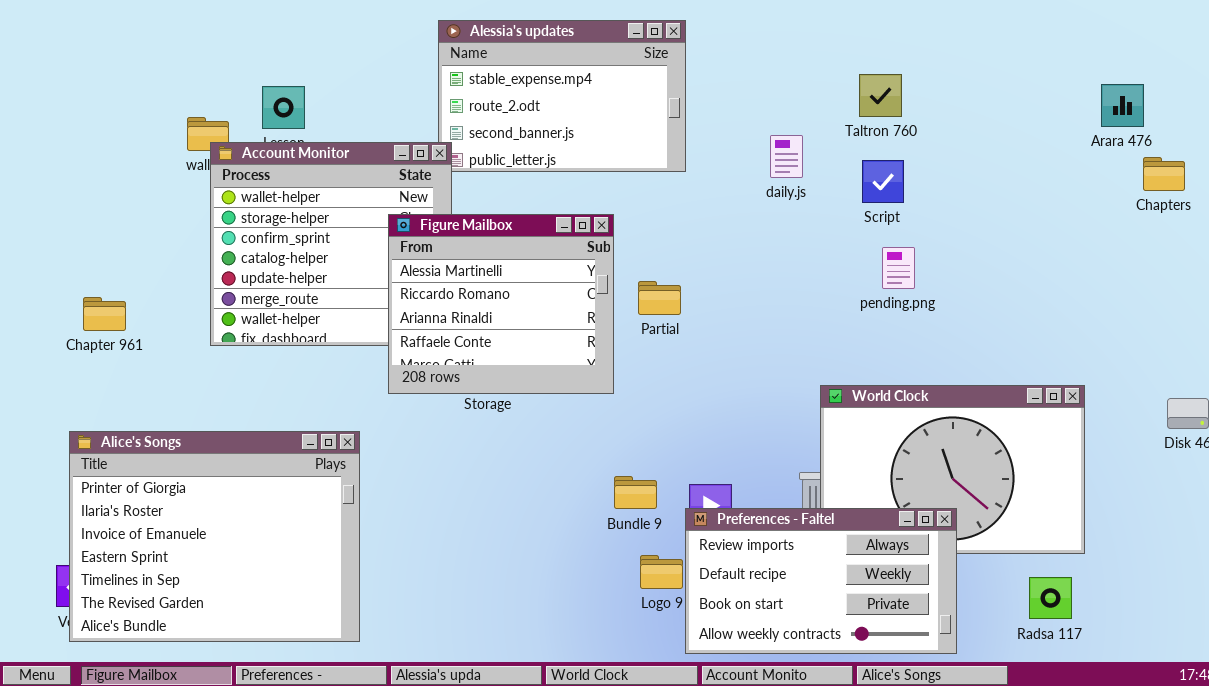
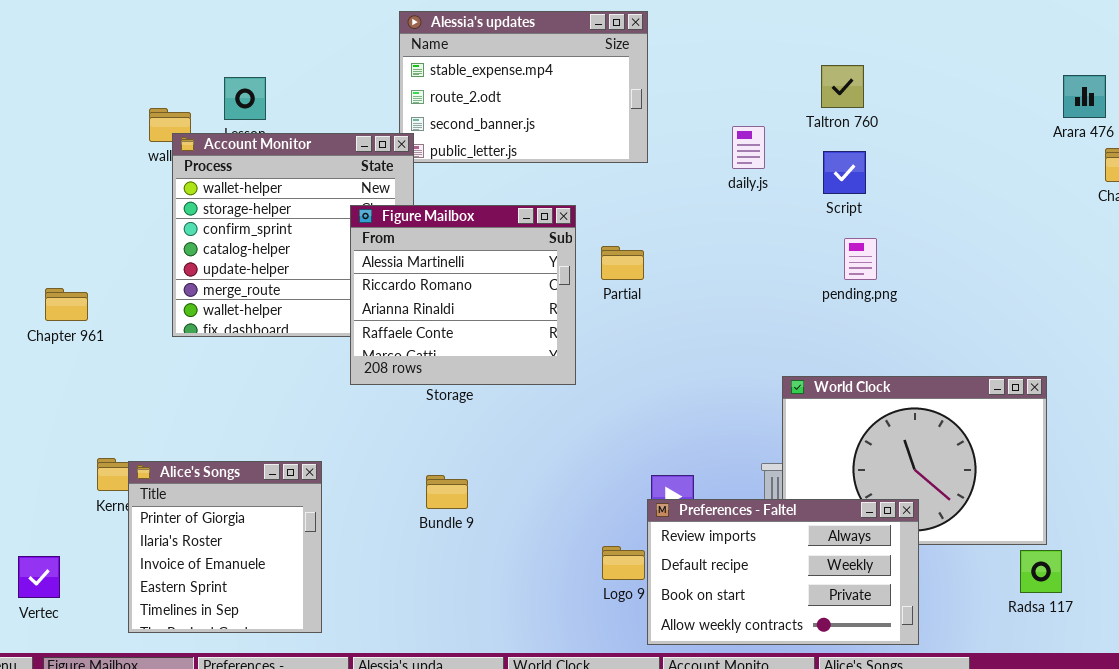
Partial: [638,281,681,315] -> [601,246,644,280], moved
Alice's Songs: [69,431,360,642] -> [128,461,322,633], resized
Bundle 9: [614,476,657,509] -> [426,475,468,509], moved
Radsa 117: [1029,577,1072,619] -> [1020,550,1062,593], moved

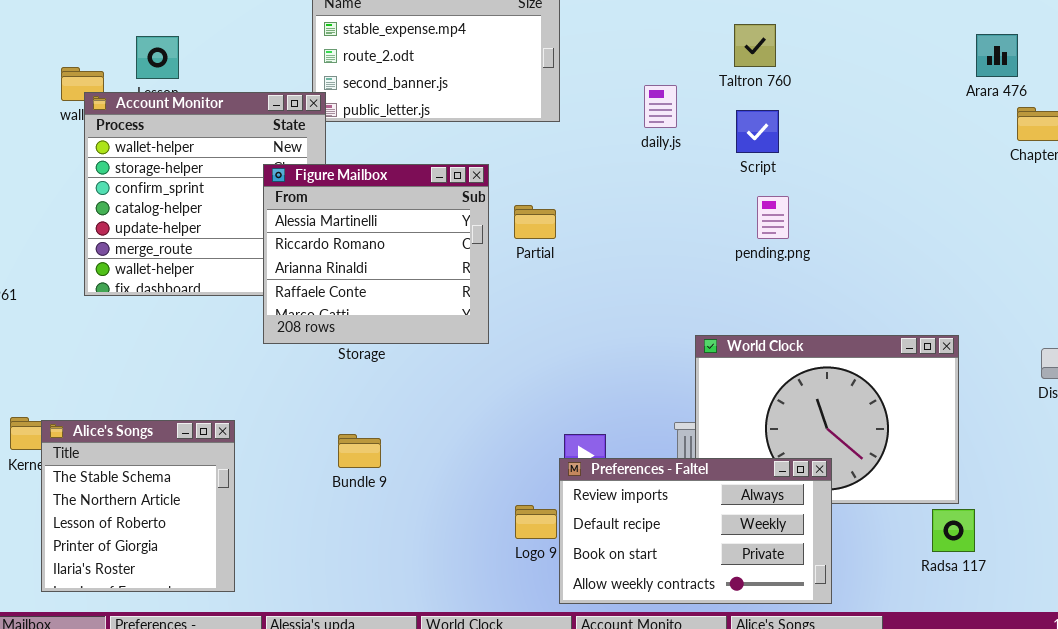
Alice's Songs: [128,461,322,633] -> [41,420,235,592], scrolled up 3 rows

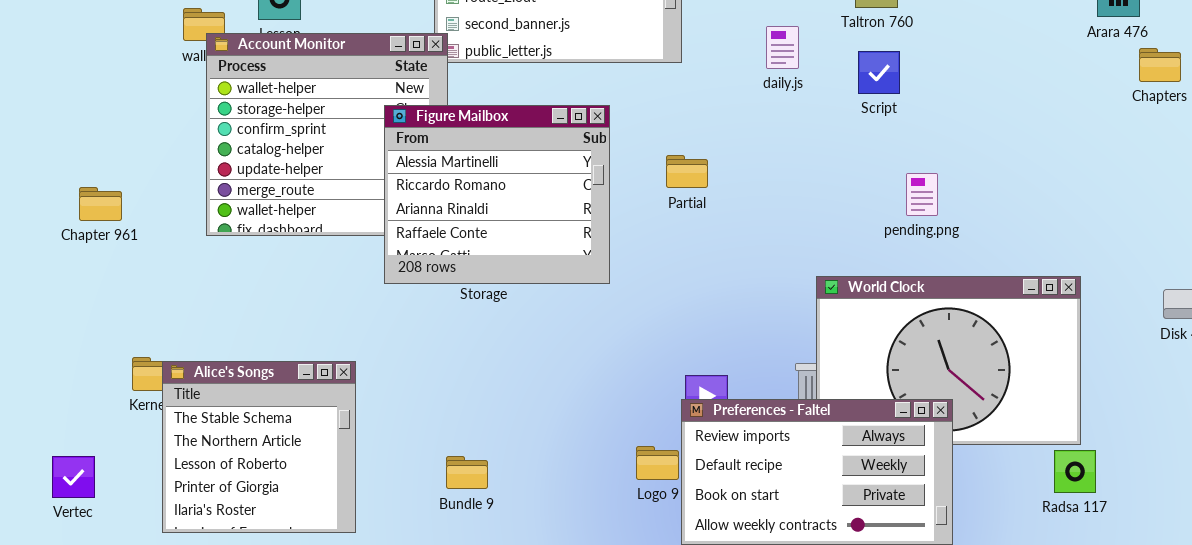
pending.png: [757,196,789,239] -> [906,173,938,216], moved
Partial: [514,205,556,239] -> [666,155,708,188], moved
Bundle 9: [338,434,381,468] -> [446,456,488,489], moved

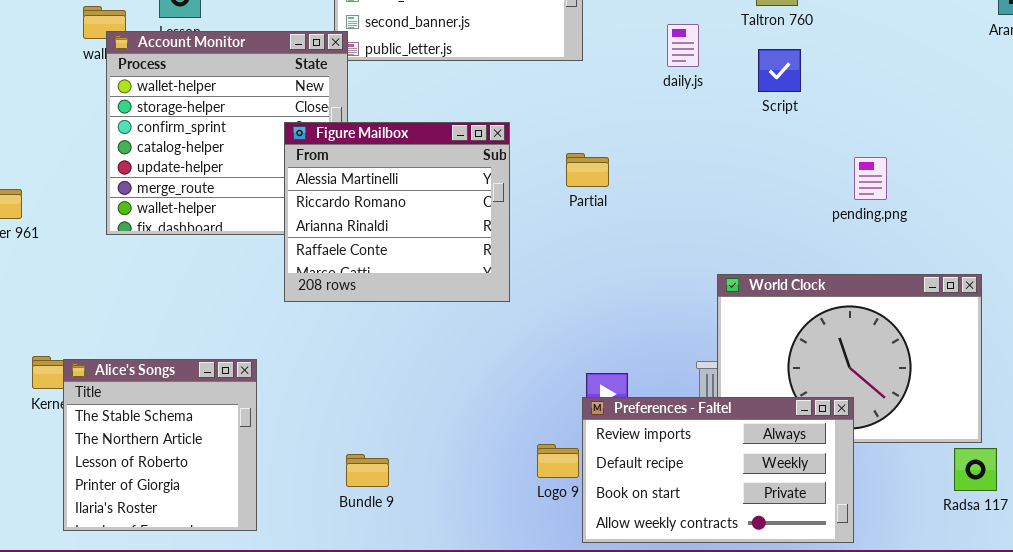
Figure Mailbox: [384,105,610,284] -> [284,122,510,302], moved
pending.png: [906,173,938,216] -> [854,157,887,200], moved

